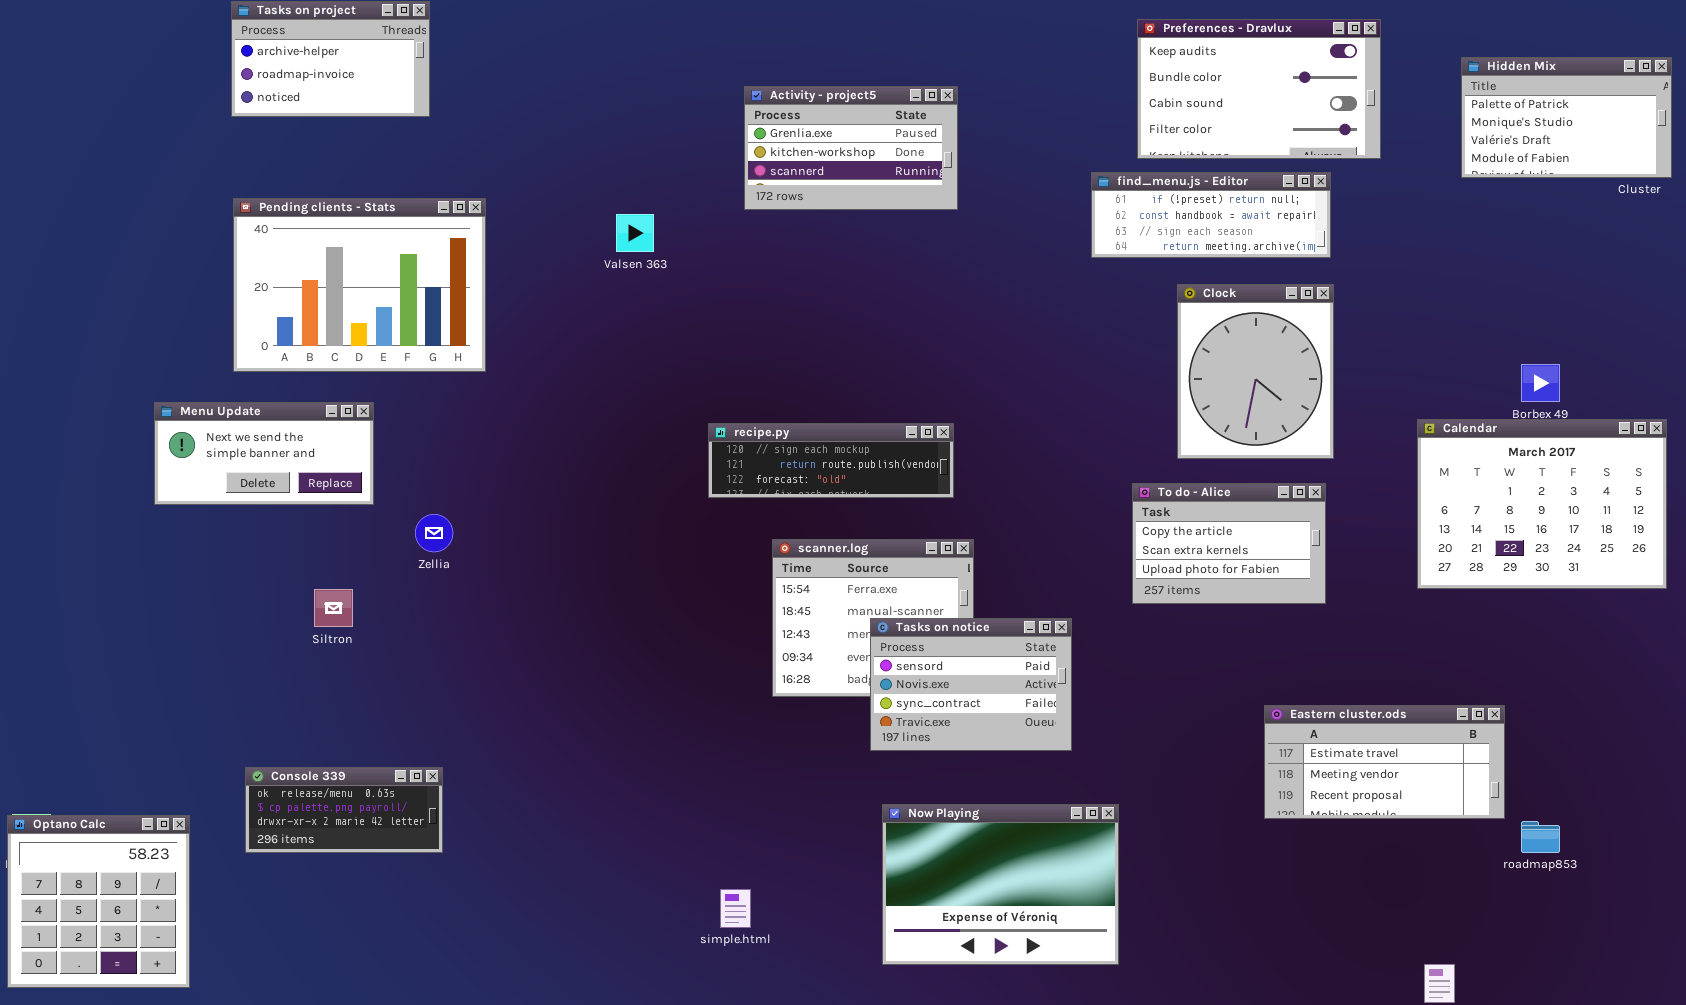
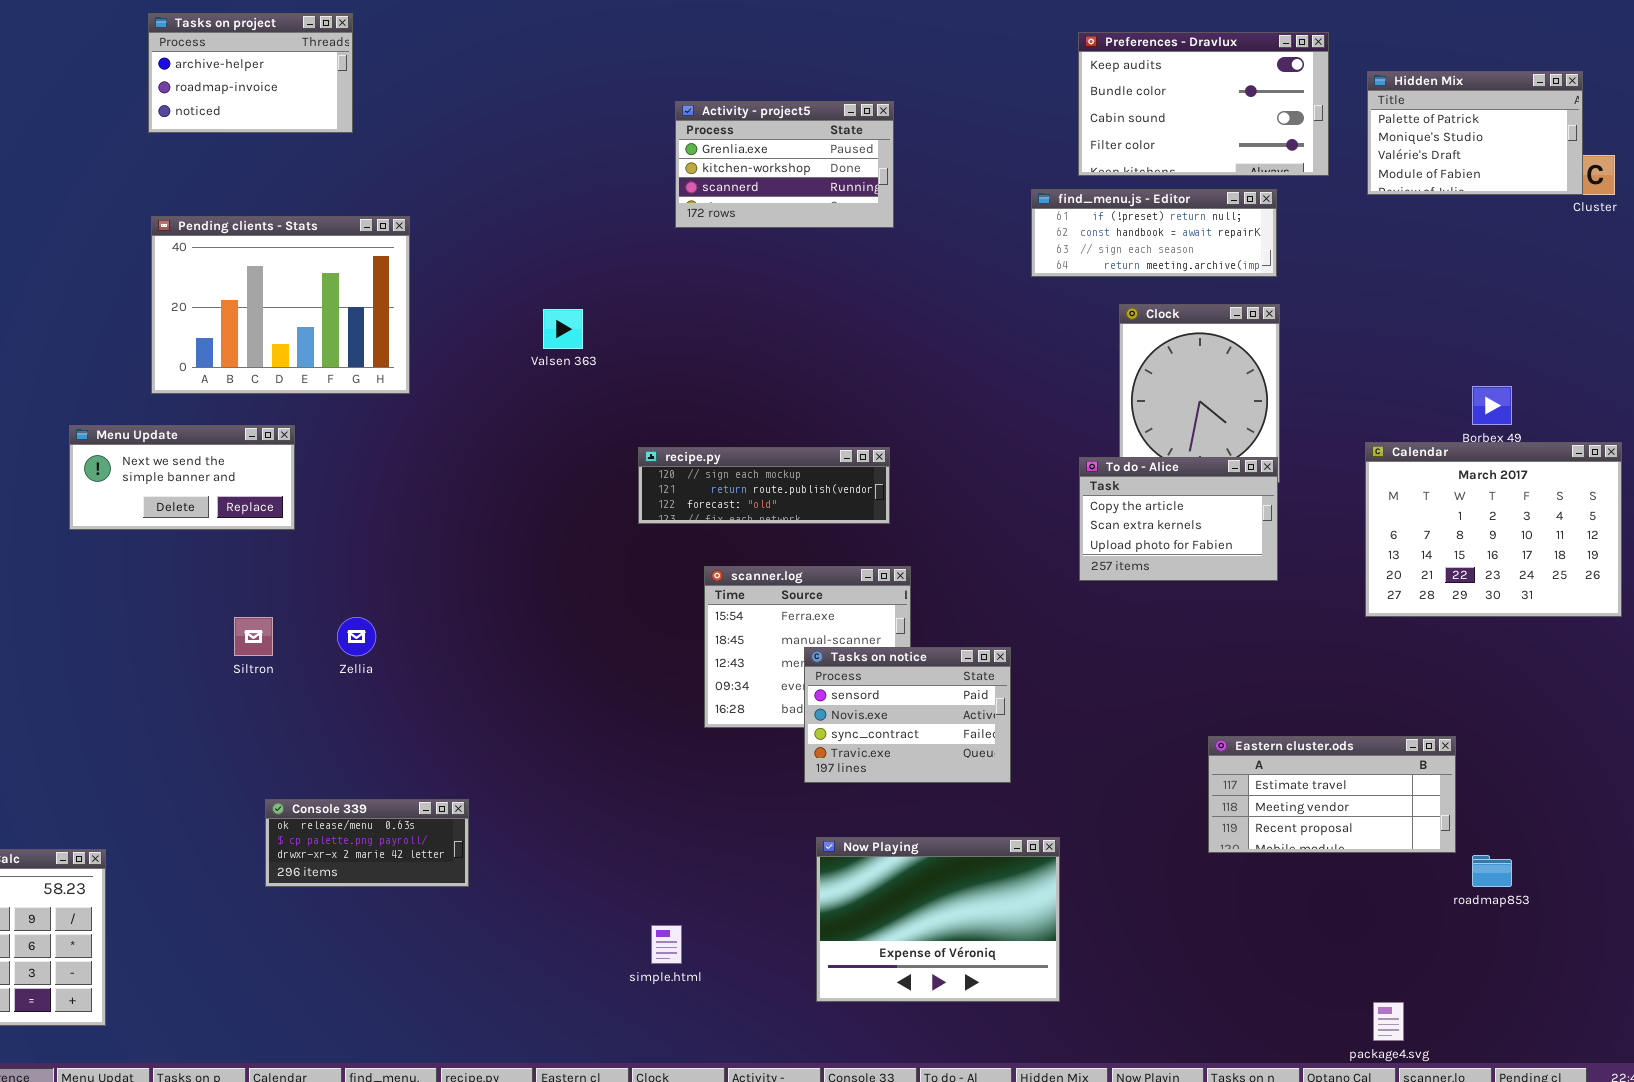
Hidden Mix: [1461,57,1672,178] -> [1367,71,1583,195], moved
Valsen 363: [616,214,654,252] -> [543,309,583,349], moved
To do - Alice: [1132,483,1326,604] -> [1079,457,1278,581], moved
Zellia: [415,514,453,552] -> [337,617,376,656], moved
Console 339: [245,767,443,853] -> [265,799,469,887], moved

